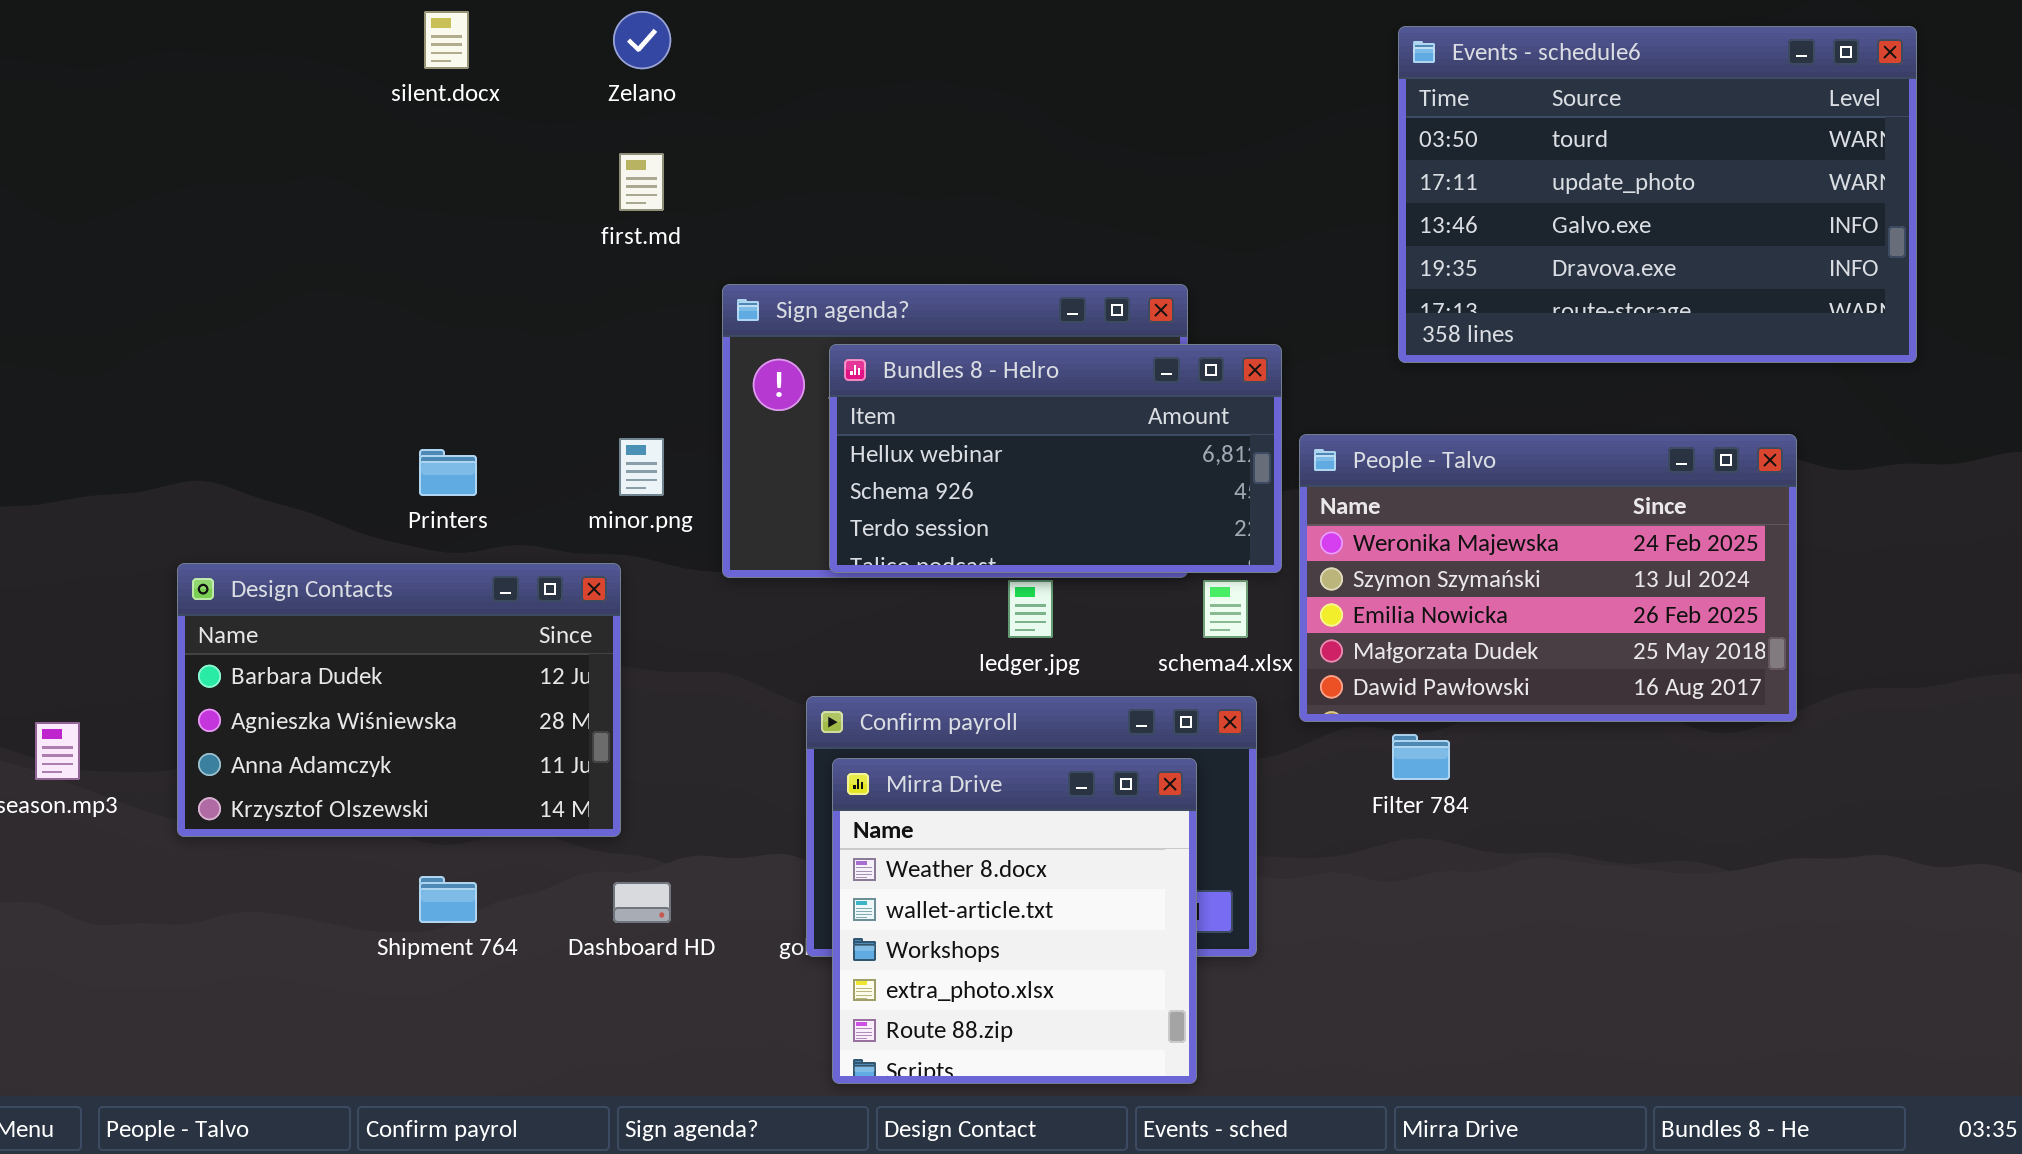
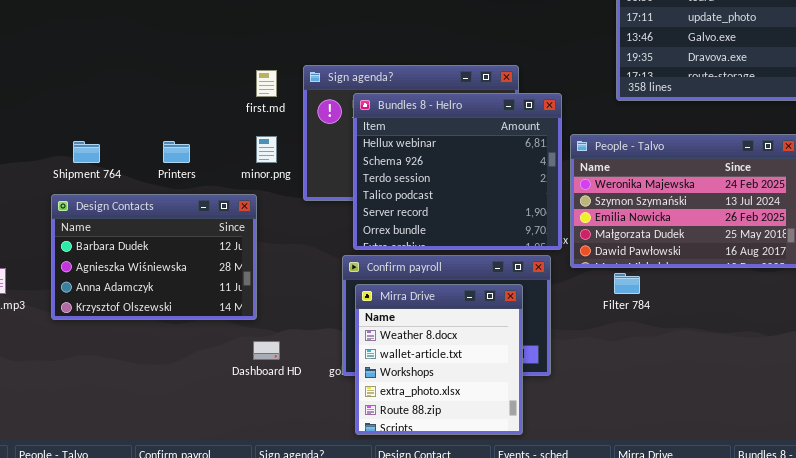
first.md: [619,153,664,211] -> [256,70,277,97], moved
Bundles 8 - Helro: [829,344,1282,573] -> [353,93,562,250], resized
Shipment 764: [419,876,477,923] -> [73,141,100,163], moved

